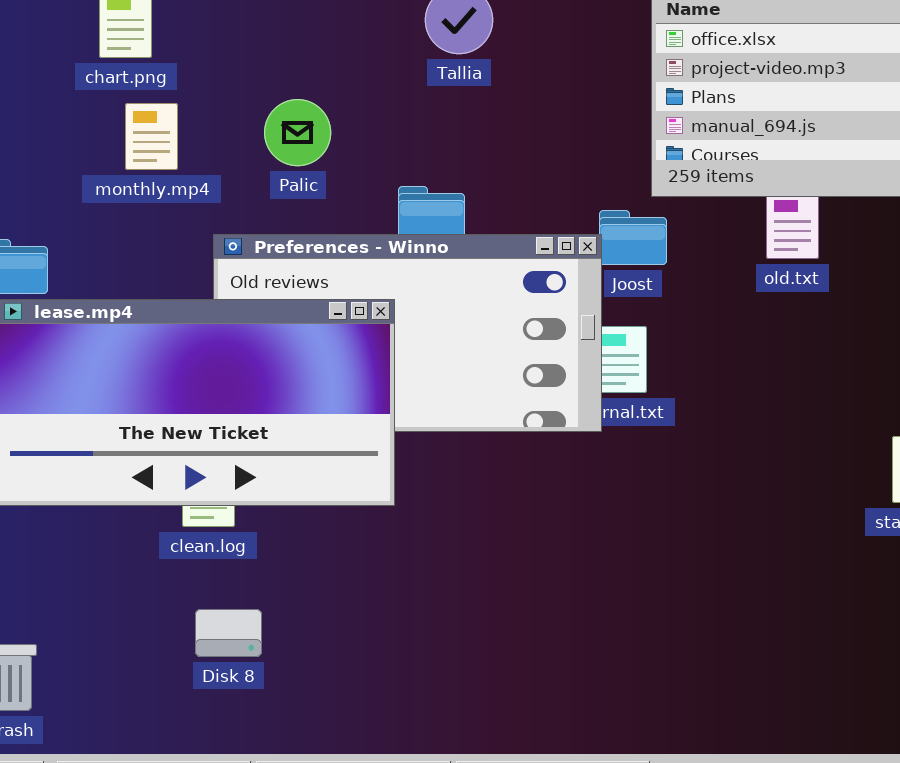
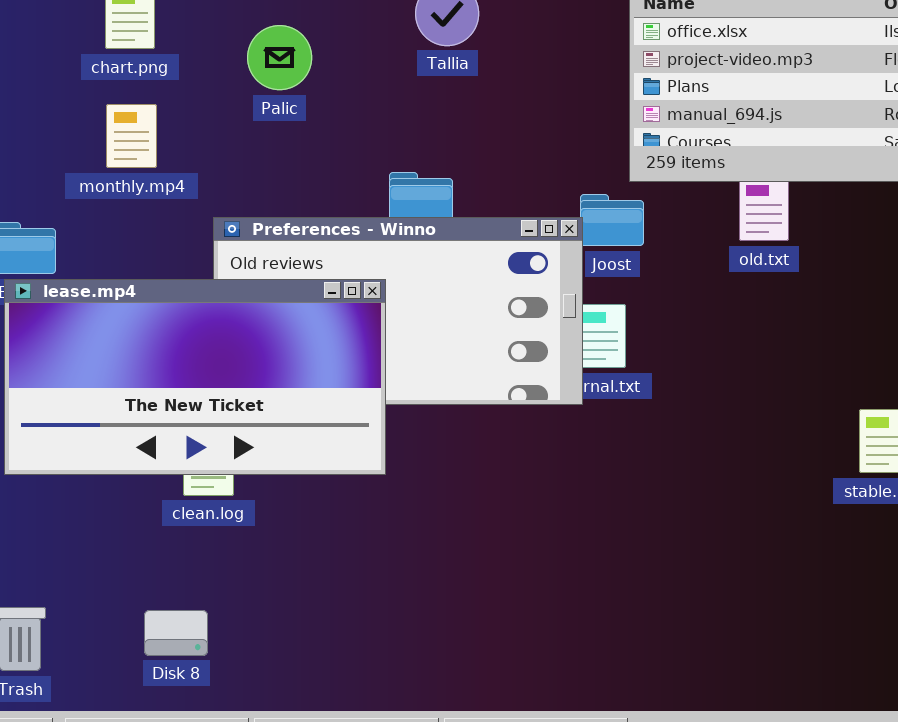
Palic: [264,99,331,166] -> [247,25,312,90], moved
monthly.mp4: [125,103,178,170] -> [106,104,157,168], moved
Disk 8: [195,609,262,657] -> [144,610,208,656], moved

